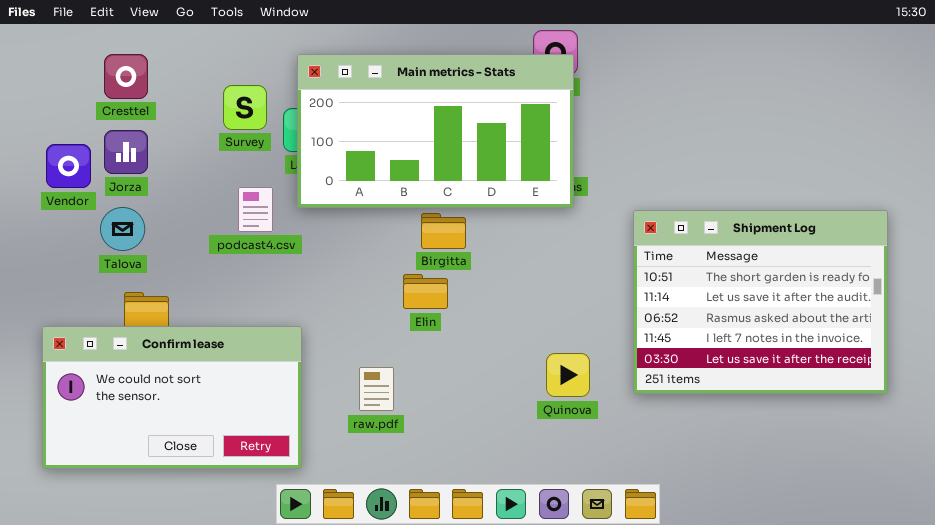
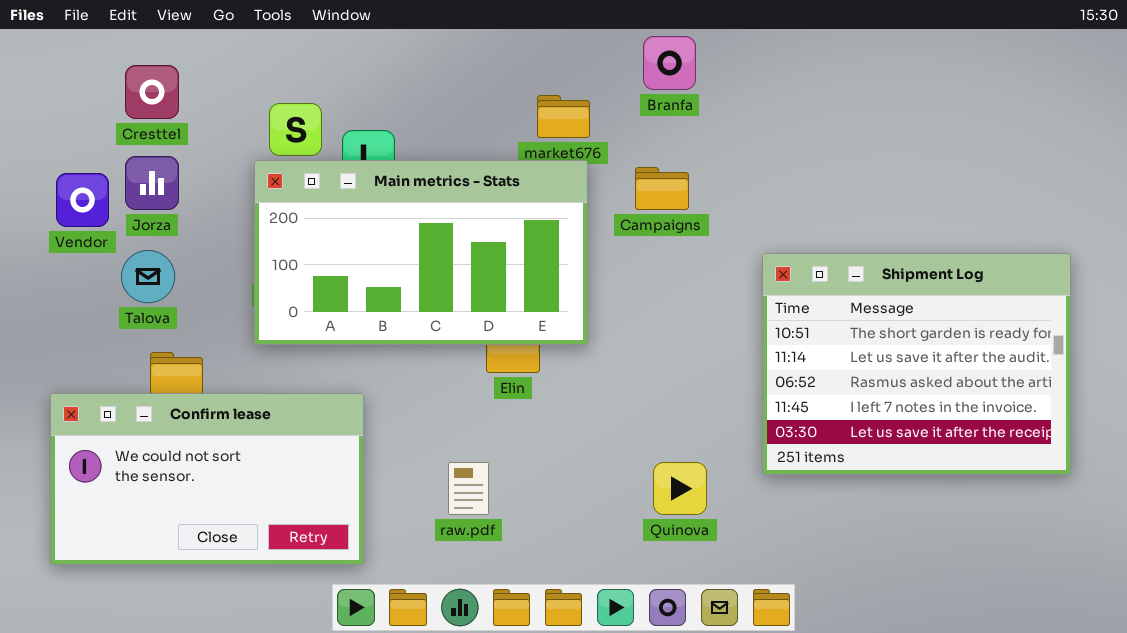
Main metrics - Stats: [297,54,574,208] -> [254,160,588,345], moved
Quinova: [546,353,590,397] -> [653,462,707,515], moved
raw.pdf: [359,367,394,411] -> [448,462,489,515], moved

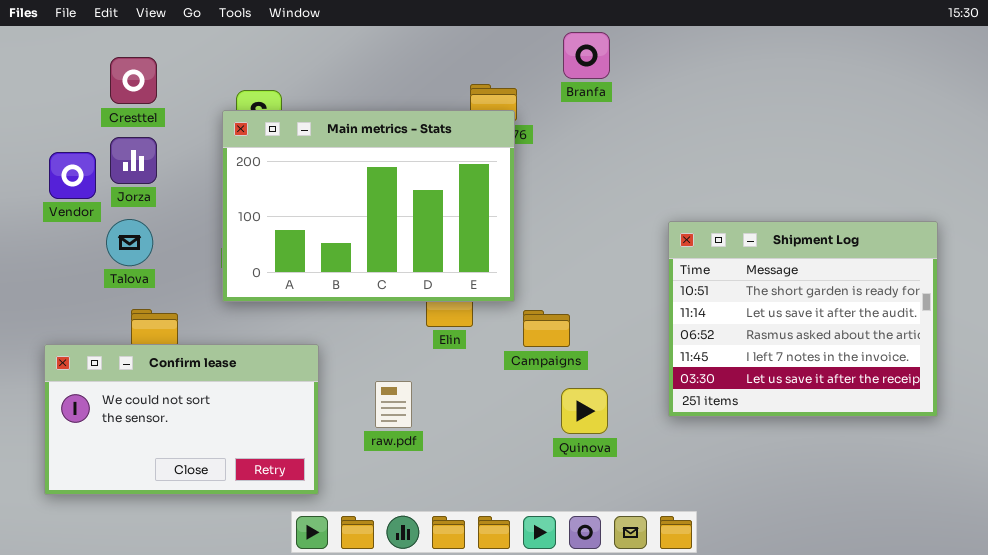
Main metrics - Stats: [254,160,588,345] -> [222,110,515,302], resized
Campaigns: [635,167,689,210] -> [523,310,570,347], moved
raw.pdf: [448,462,489,515] -> [375,381,412,428], moved
Quinova: [653,462,707,515] -> [561,388,608,434], moved

